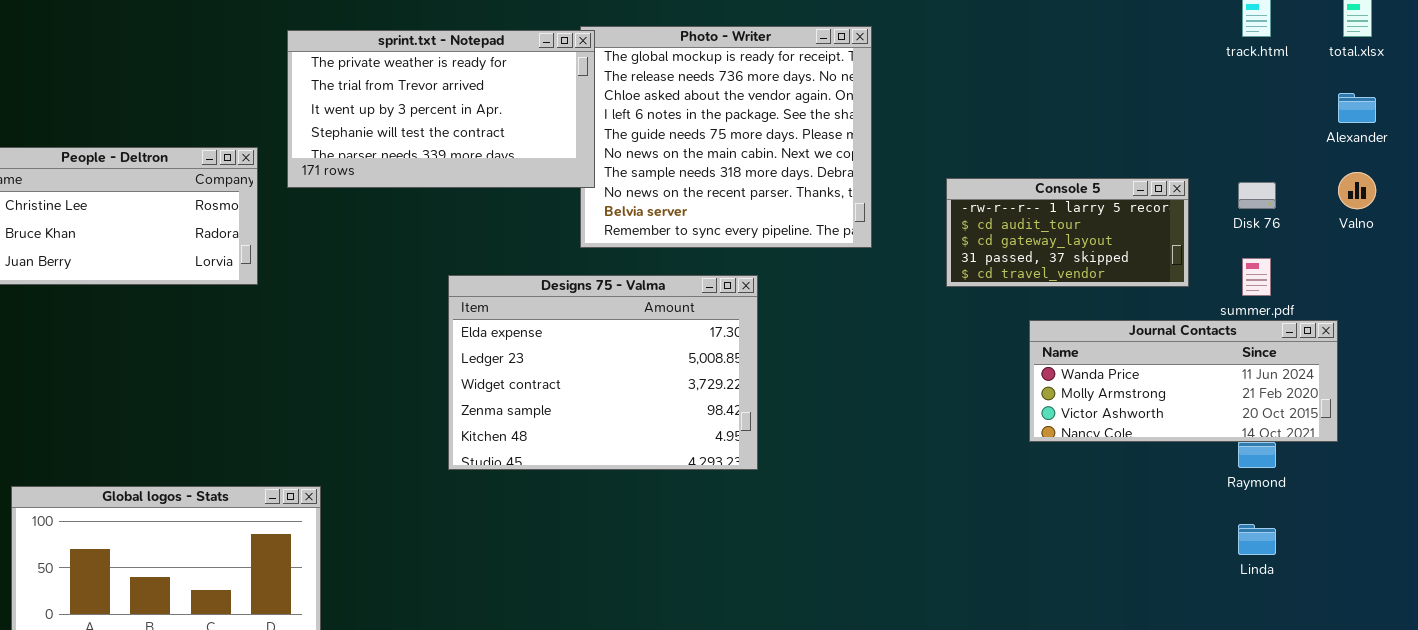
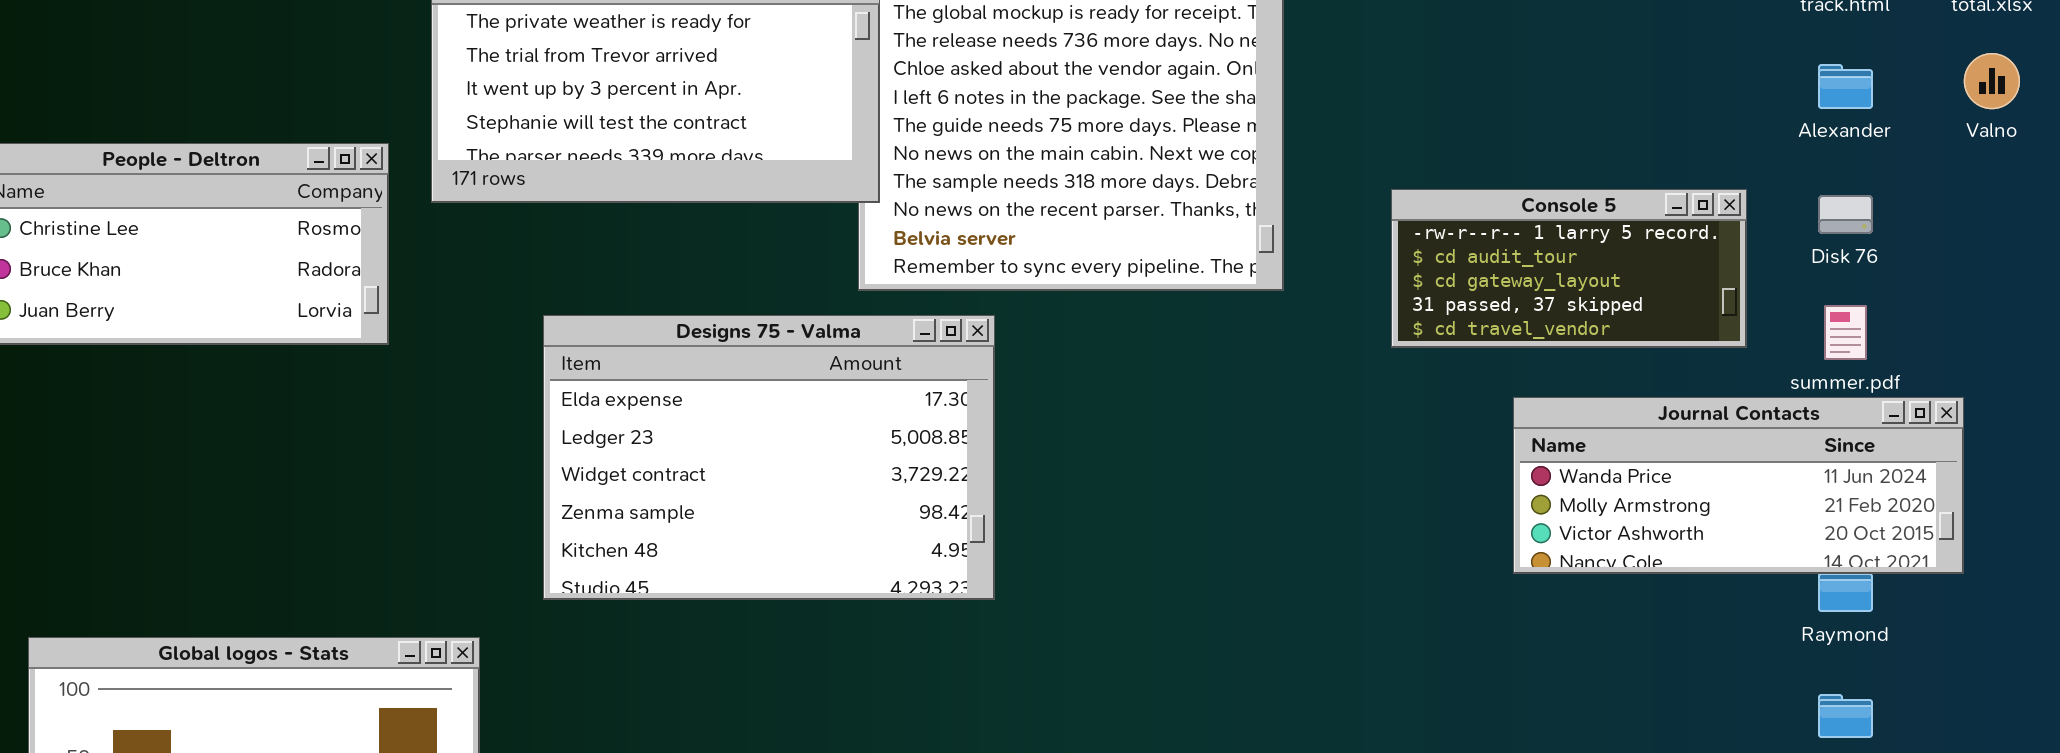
Alexander: [1338,93,1376,123] -> [1818,64,1873,109], moved
Valno: [1338,172,1376,209] -> [1964,53,2020,109], moved
Designs 75 - Valma: [448,275,758,470] -> [543,315,995,600], moved

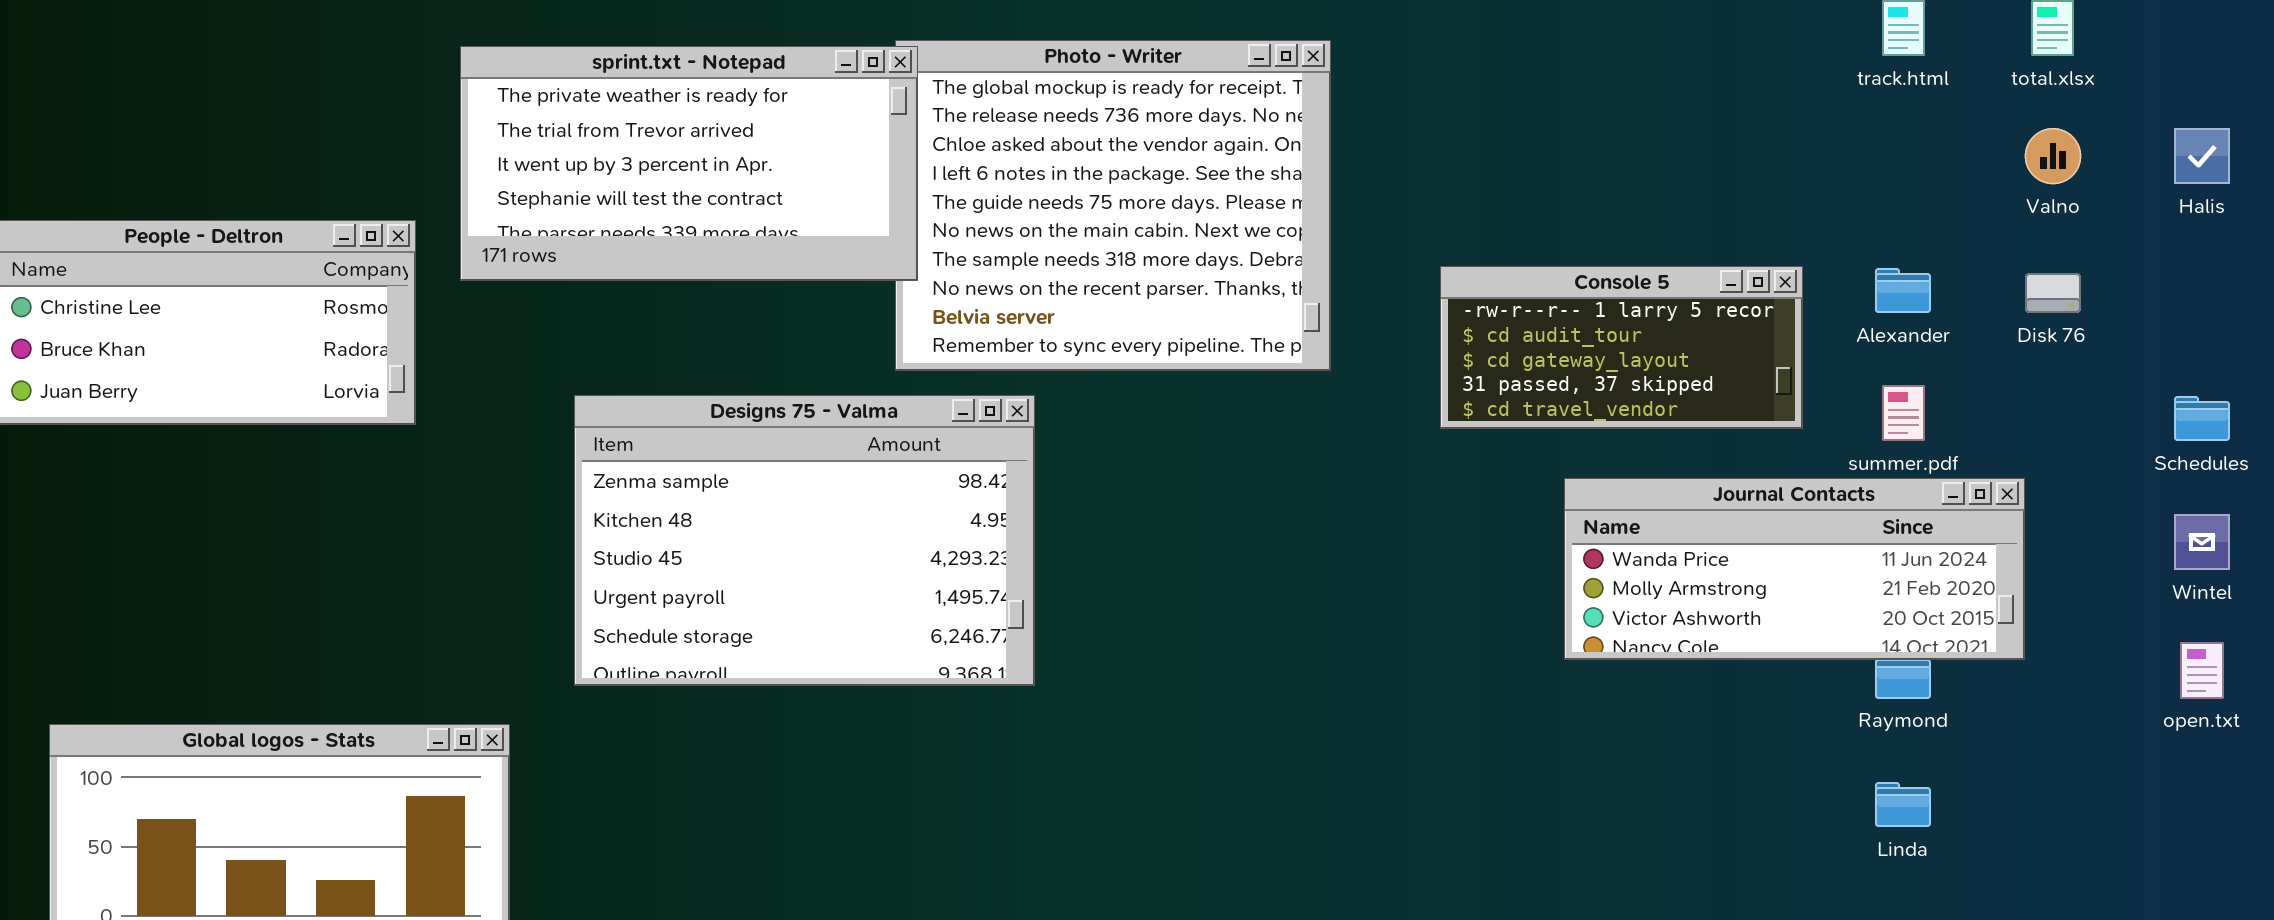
Alexander: [1818,64,1873,109] -> [1875,268,1931,313], moved
Disk 76: [1818,195,1873,234] -> [2025,273,2081,313], moved
Designs 75 - Valma: [543,315,995,600] -> [574,395,1035,686], scrolled down 3 rows

